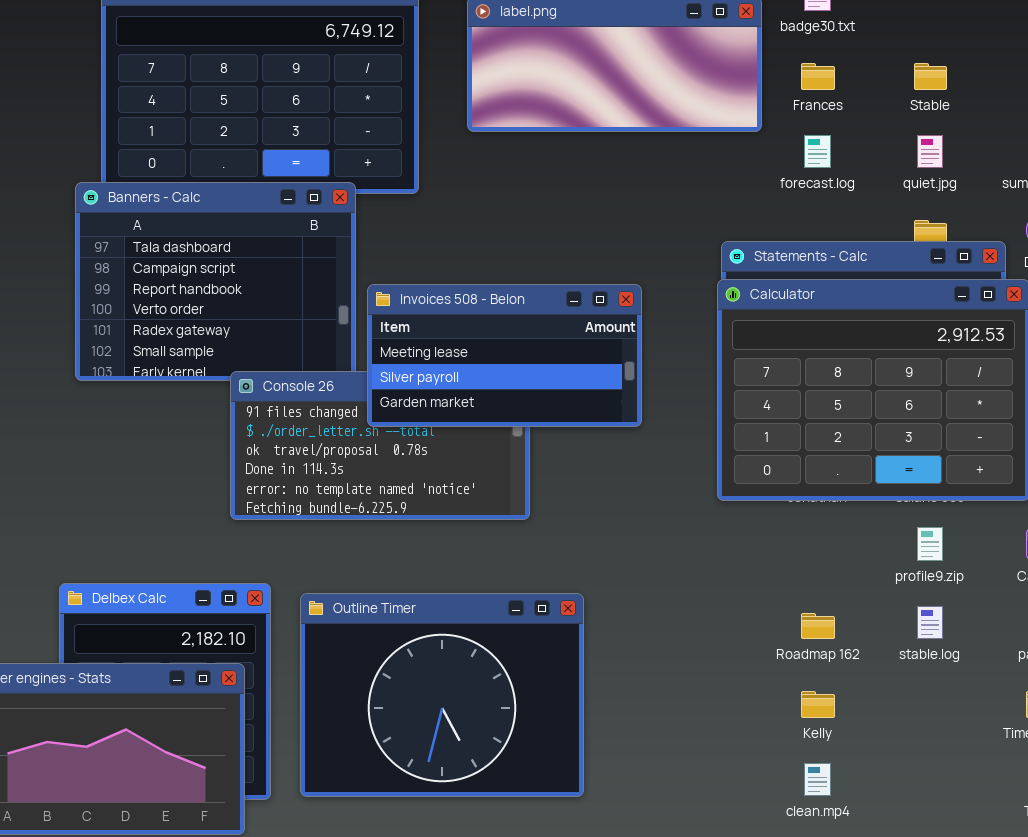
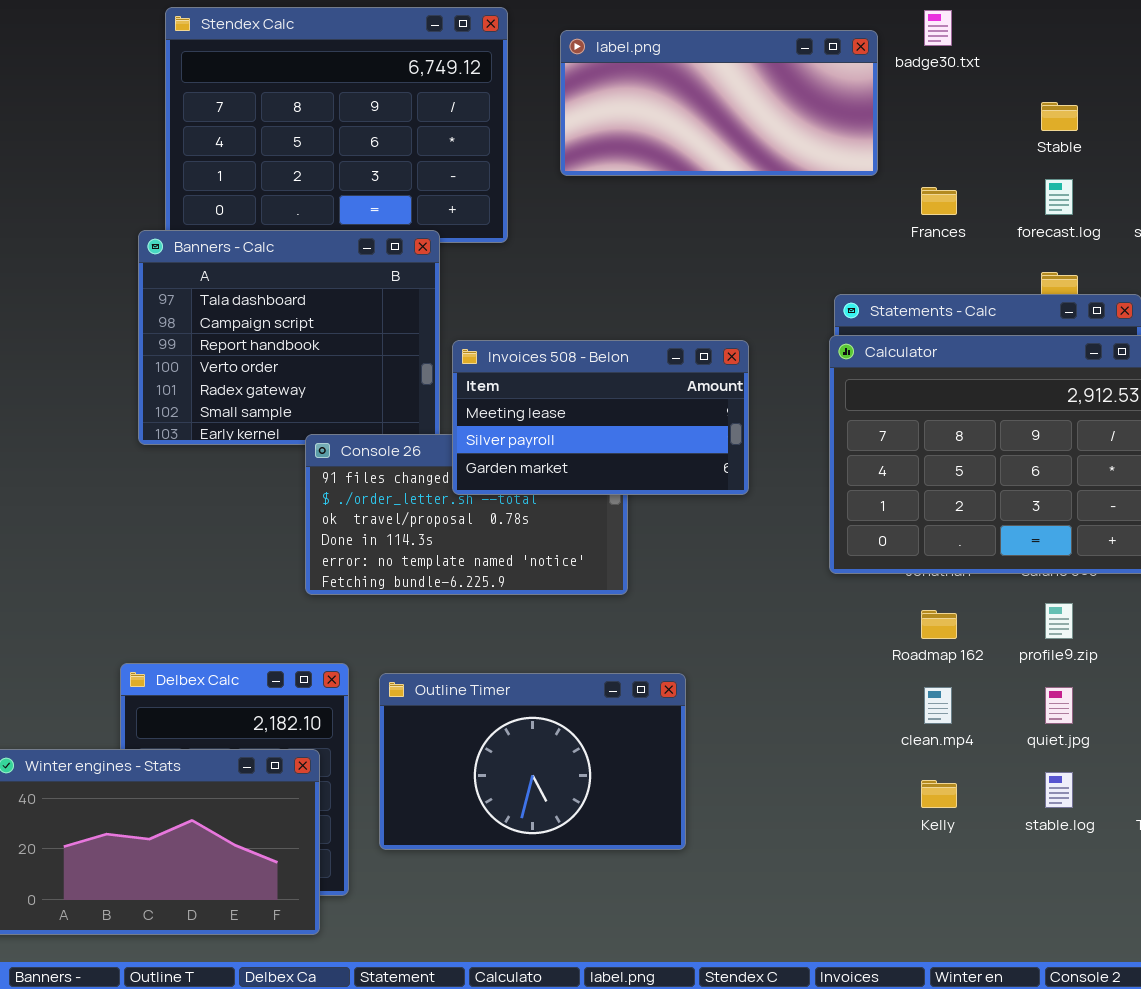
Frances: [801,63,835,90] -> [921,187,957,215], moved
forecast.log: [804,135,831,168] -> [1045,179,1073,215], moved
quiet.jpg: [917,135,943,168] -> [1045,687,1073,724], moved
Outline Timer: [300,593,584,797] -> [379,673,686,850], resized
stable.log: [917,606,943,639] -> [1045,772,1073,808], moved
Roadmap 162: [801,613,835,639] -> [921,610,957,639], moved
clean.mp4: [804,763,831,796] -> [924,687,952,724], moved

